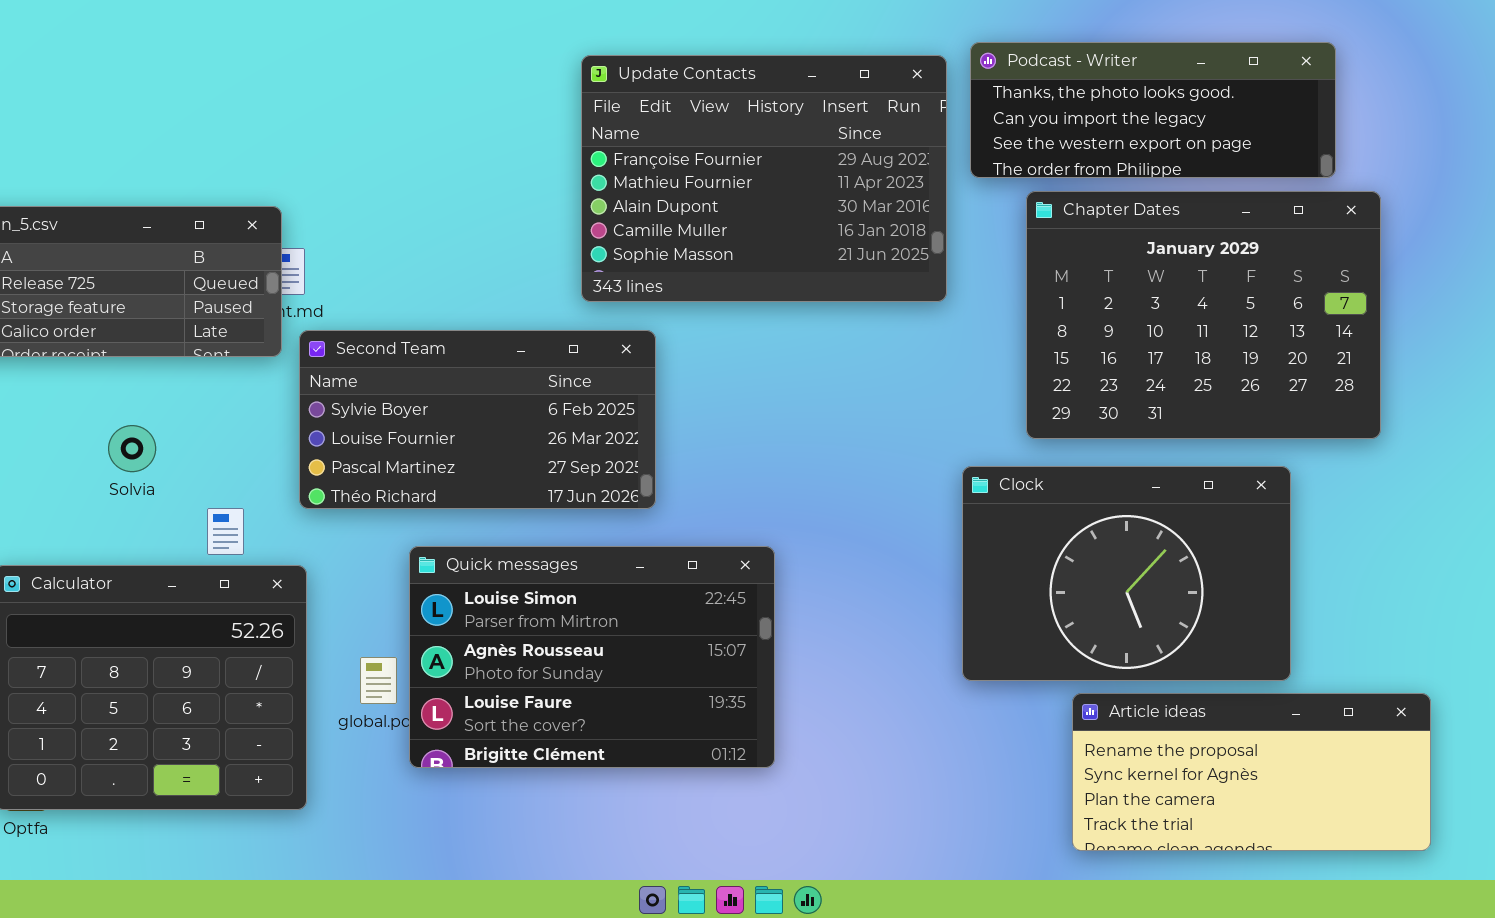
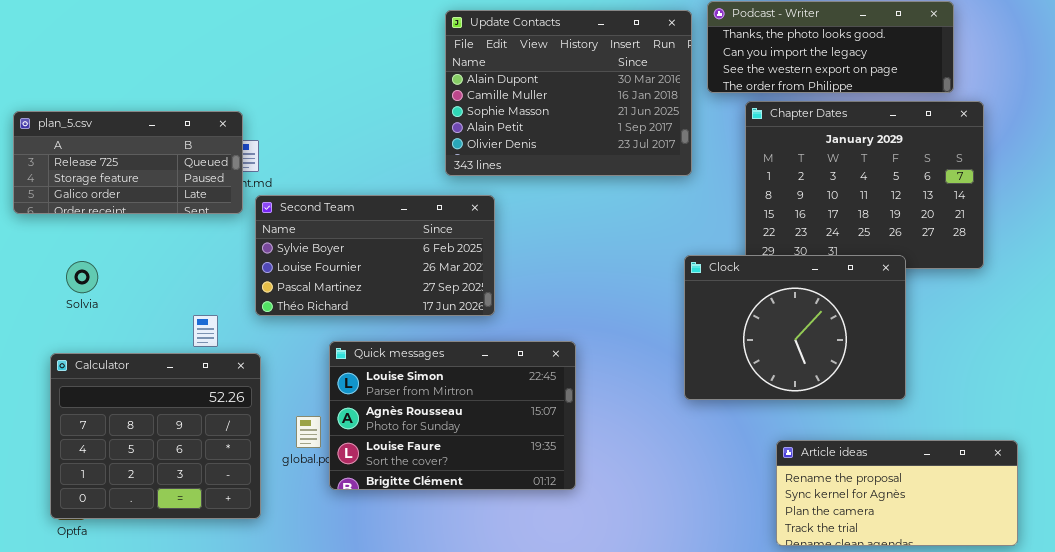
Update Contacts: [581,55,947,302] -> [445,10,692,176], scrolled down 2 rows
Solvia: [108,425,156,472] -> [66,261,98,293], moved
Clock: [962,466,1291,681] -> [684,255,906,400], moved

